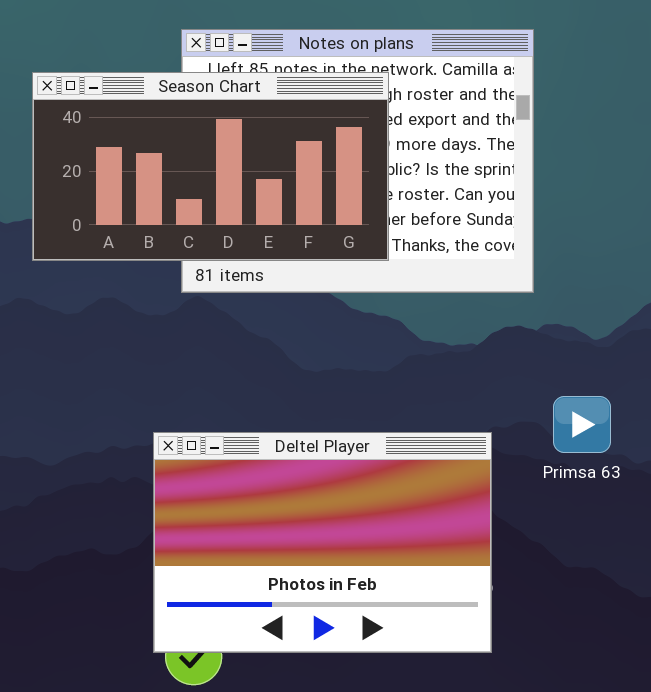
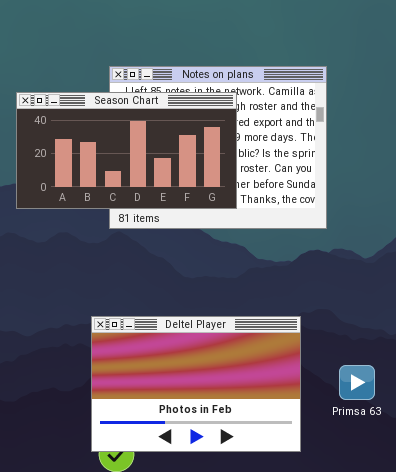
Primsa 63: [553,396,611,453] -> [339,365,375,400], moved

